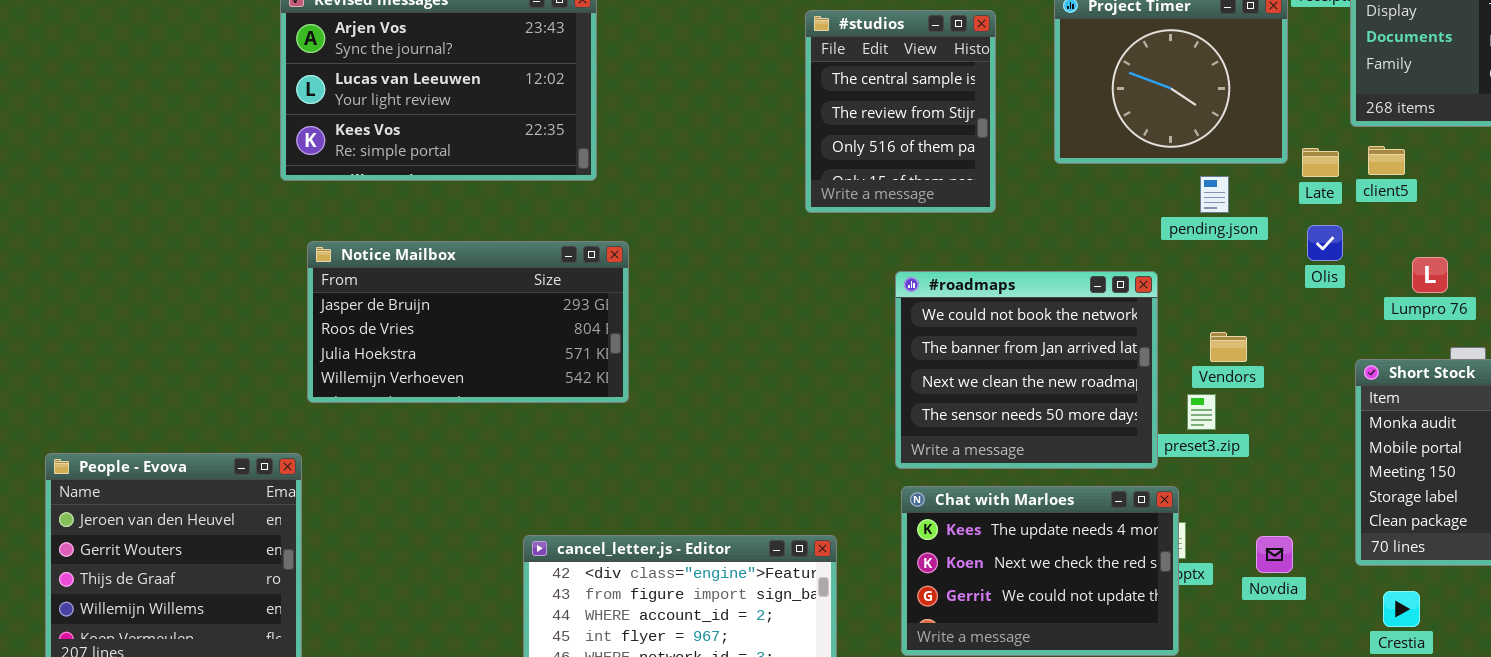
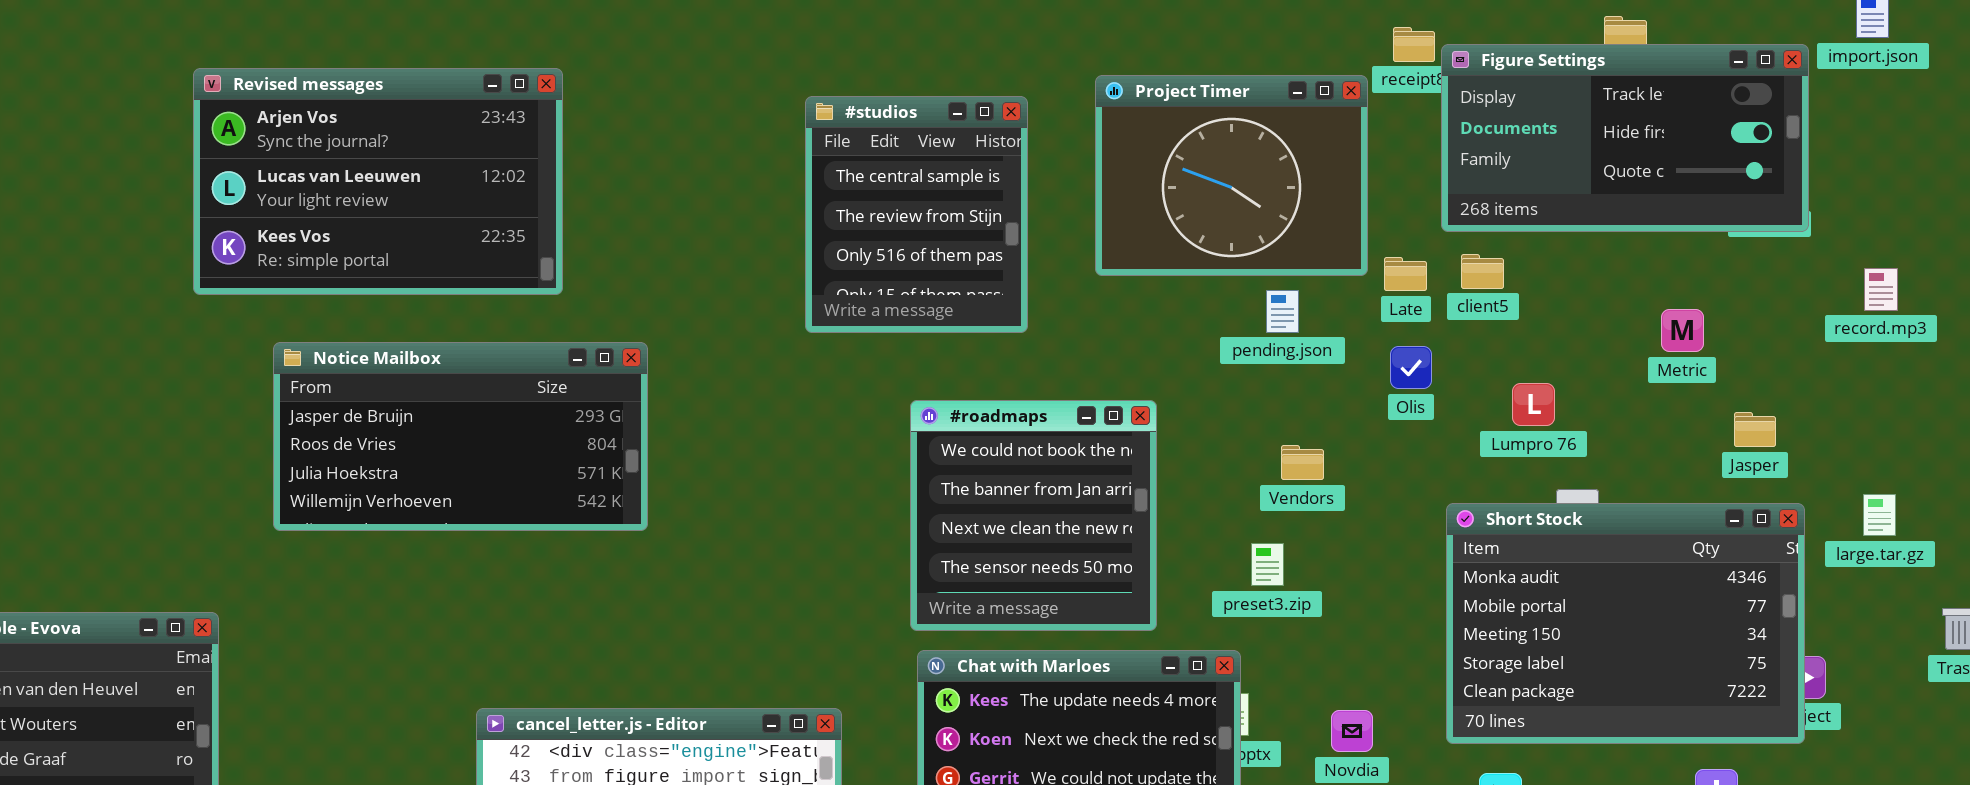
Notice Mailbox: [307,241,629,403] -> [273,342,648,531], moved
#roadmaps: [895,271,1158,469] -> [910,400,1157,631], resized
Vendors: [1210,332,1247,362] -> [1281,445,1324,480], moved

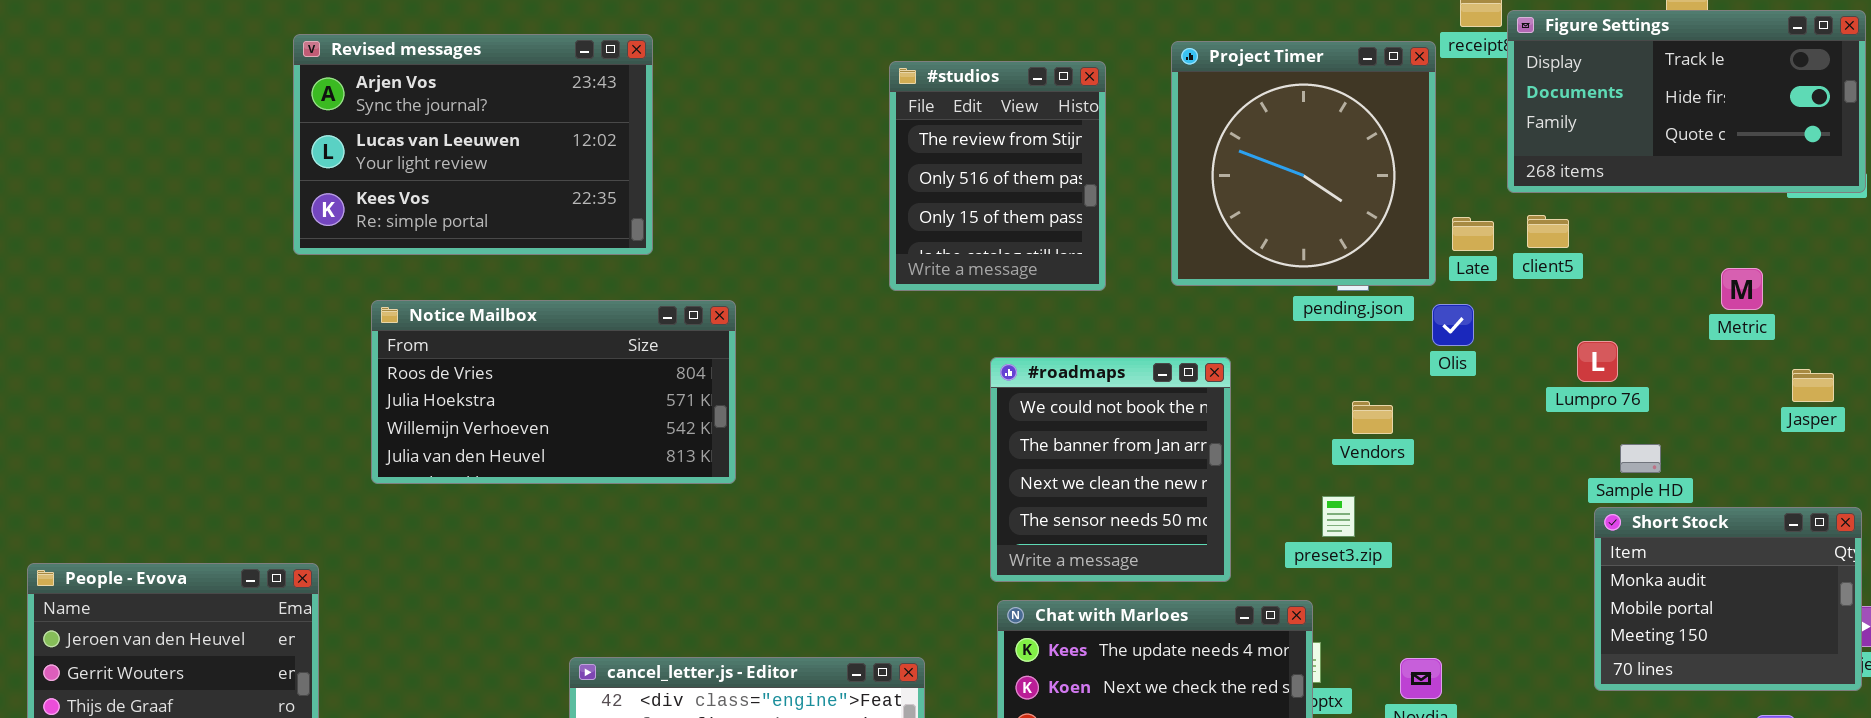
Project Timer: [1095,75,1368,276] -> [1171,41,1436,286], resized
#studios: [805,96,1028,333] -> [889,61,1106,291], scrolled down 1 row
Notice Mailbox: [273,342,648,531] -> [371,300,736,484], scrolled down 1 row
Olis: [1390,346,1432,389] -> [1432,304,1474,346], moved
Short Stock: [1446,503,1805,744] -> [1594,507,1862,691], resized

